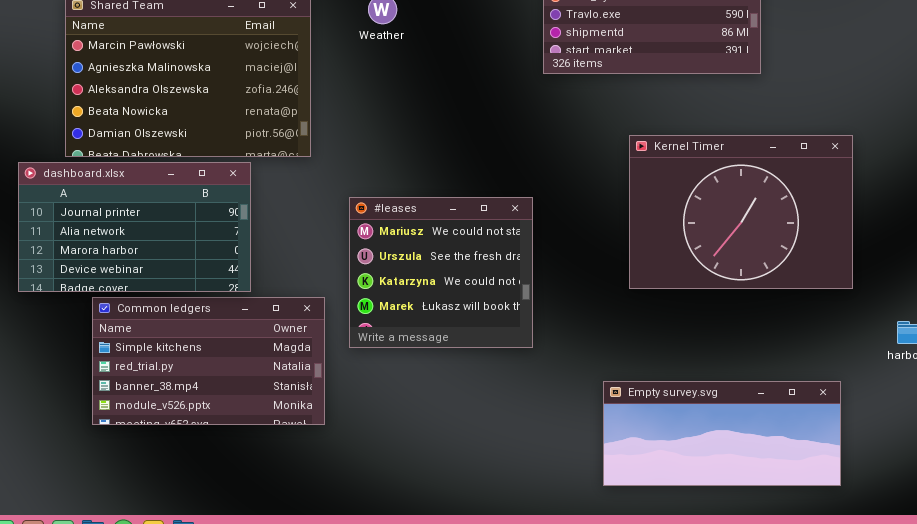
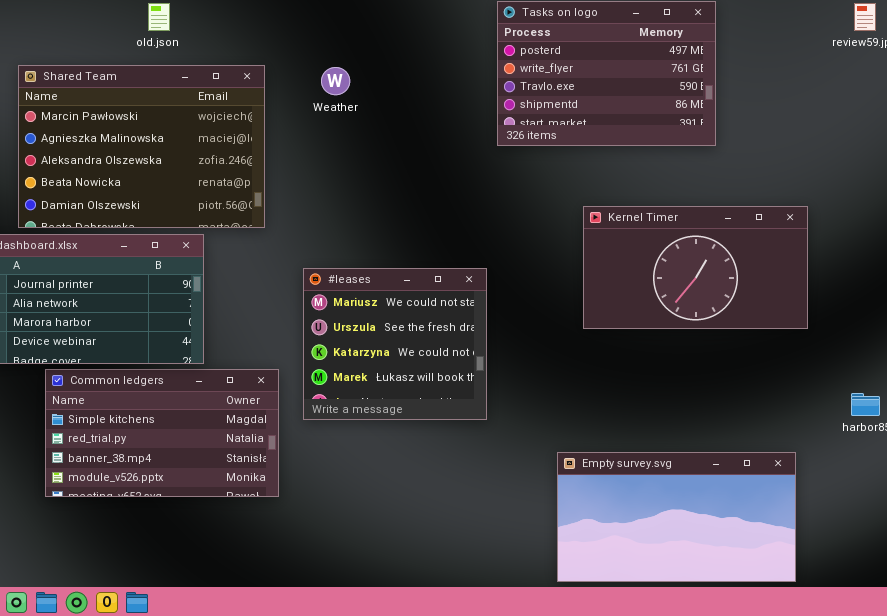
Kernel Timer: [629,135,853,289] -> [583,206,808,329], resized
Empty survey.svg: [603,381,841,486] -> [557,452,796,582], resized

